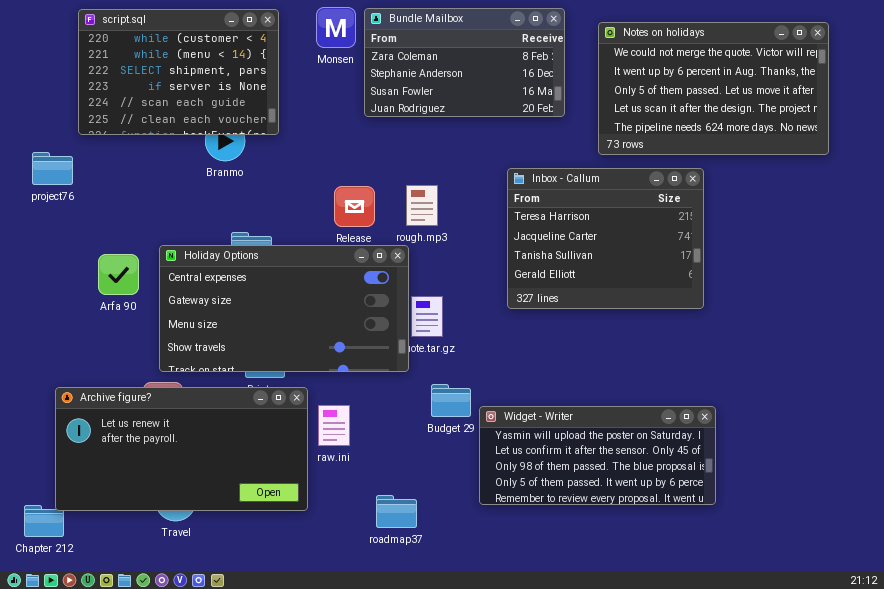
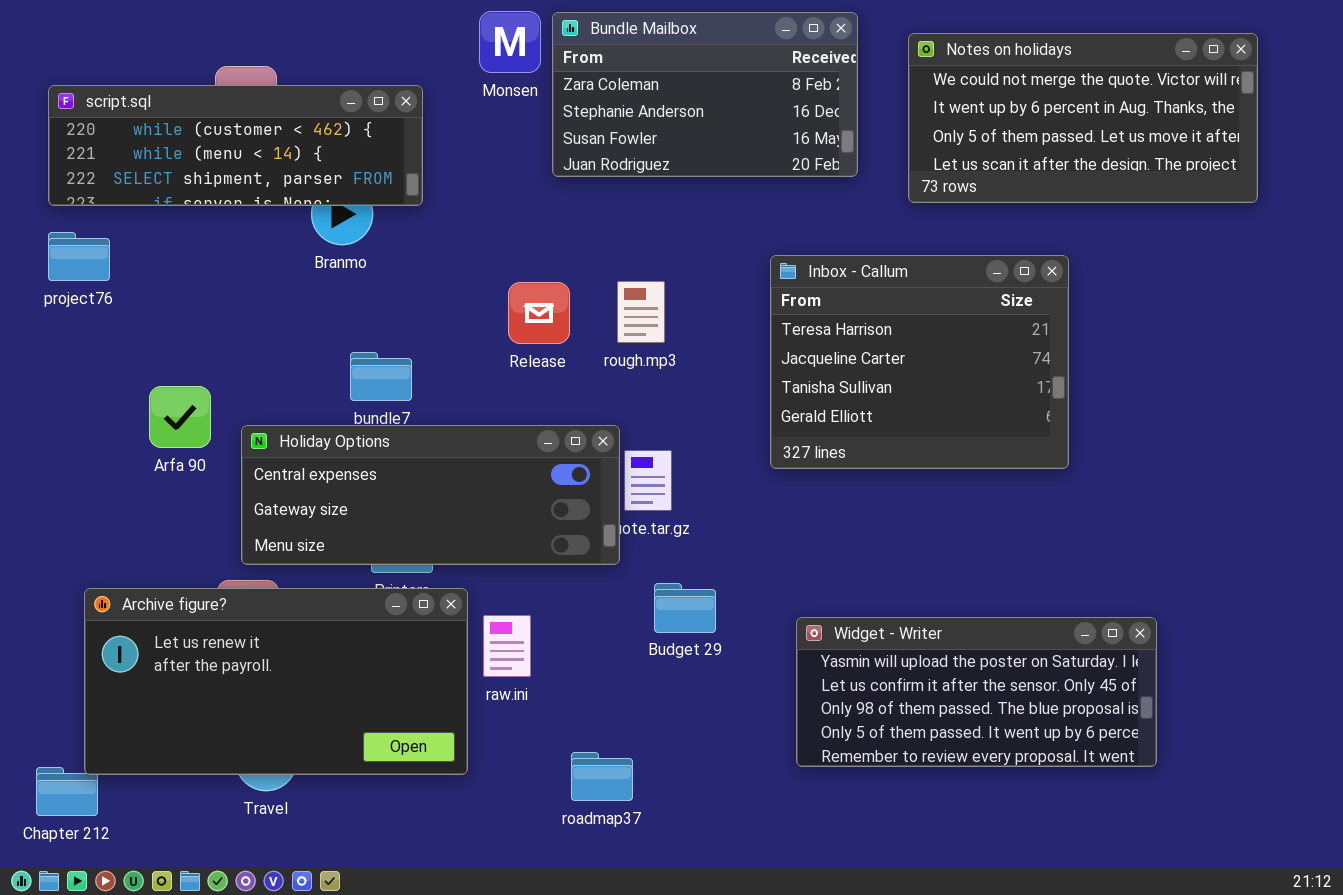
script.sql: [78,9,279,135] -> [48,85,423,206], resized
Notes on holidays: [598,22,829,155] -> [908,33,1258,203], resized
Holiday Options: [159,245,409,372] -> [241,425,620,565], resized
Widget - Writer: [479,406,716,505] -> [796,617,1157,767], moved

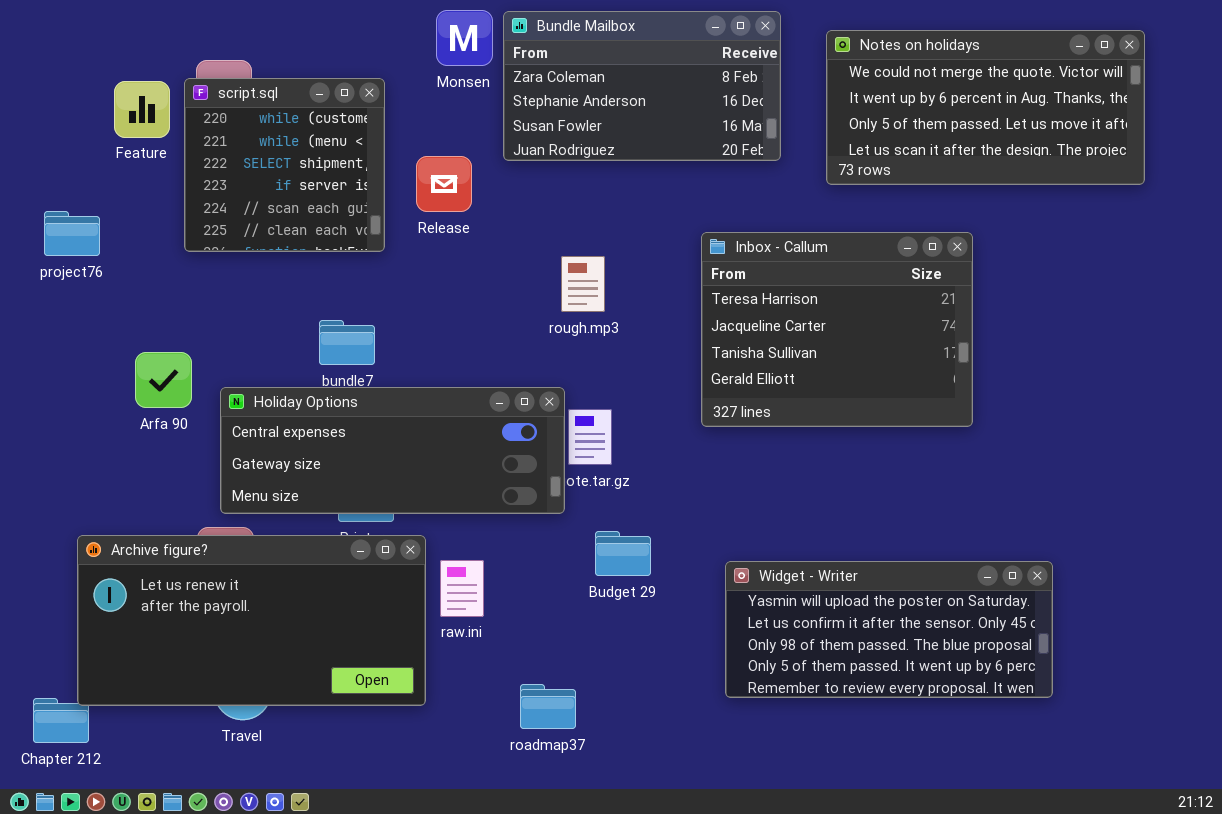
script.sql: [48,85,423,206] -> [184,78,385,252], resized
Release: [508,282,570,344] -> [416,156,472,212], moved

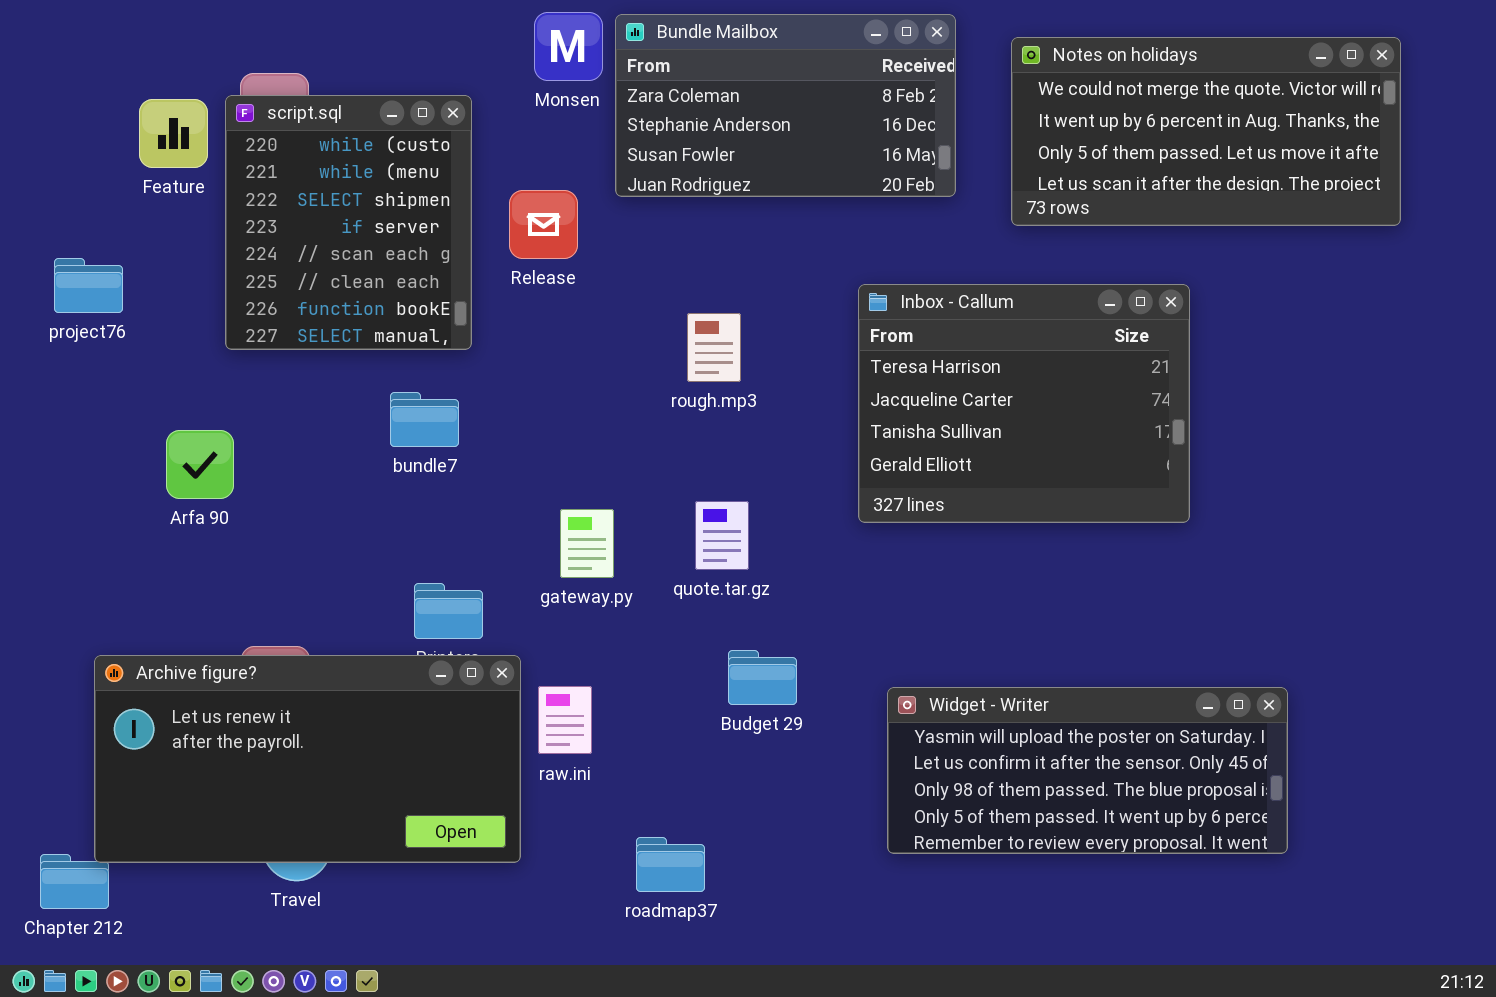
script.sql: [184,78,385,252] -> [225,95,472,350], resized
Holiday Options: [220,387,565,514] -> none, closed

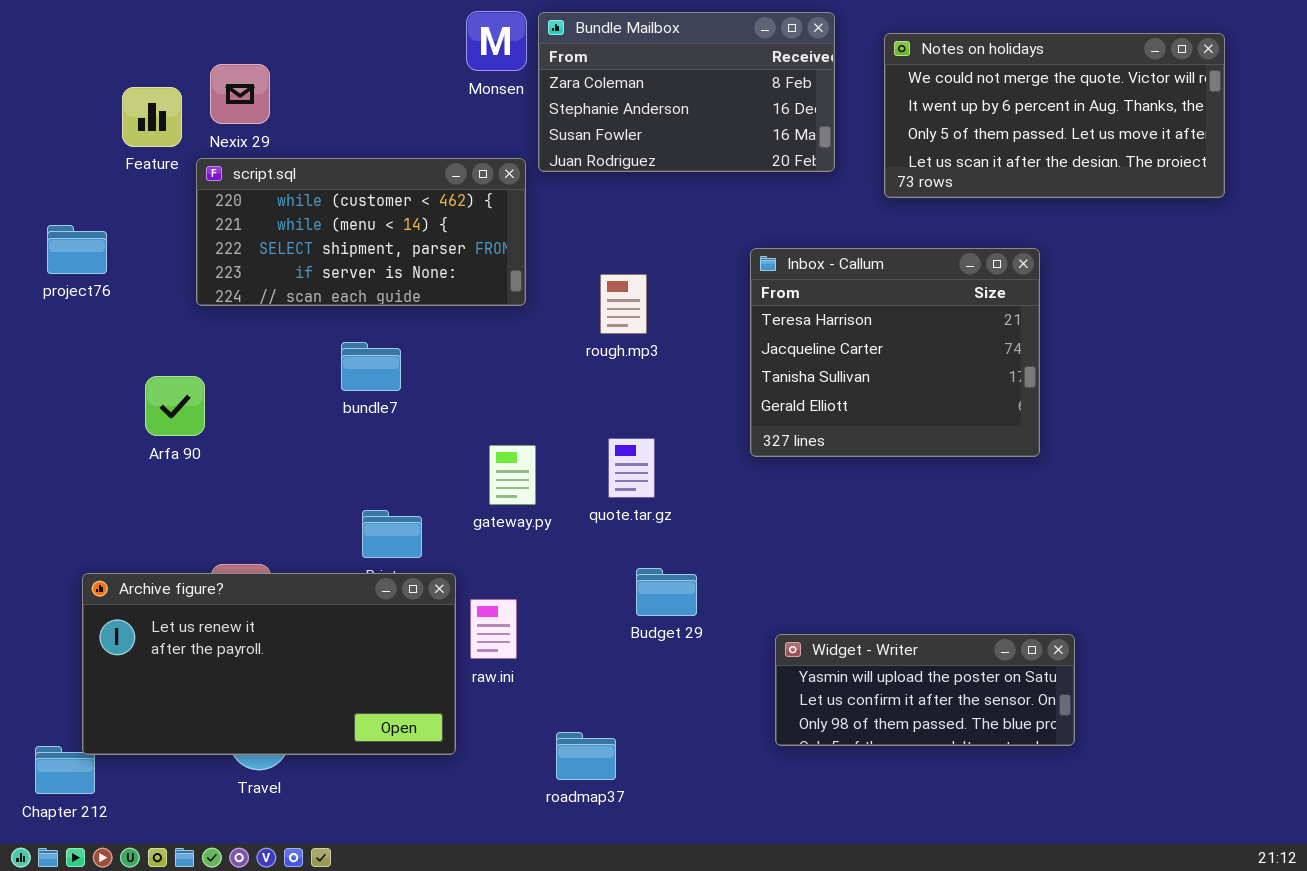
script.sql: [225,95,472,350] -> [196,158,526,306], resized
Widget - Writer: [887,687,1288,854] -> [775,634,1075,746], resized

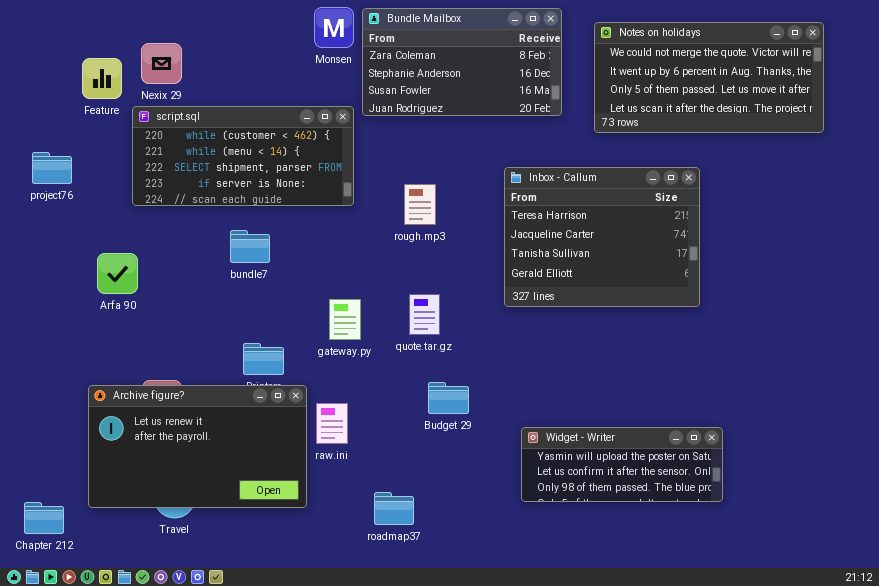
Archive figure?: [82,573,456,755] -> [88,385,307,508], resized

